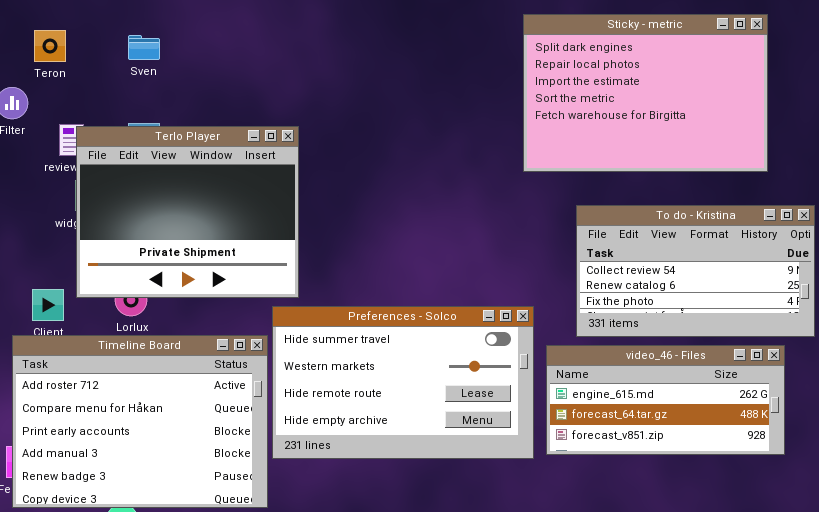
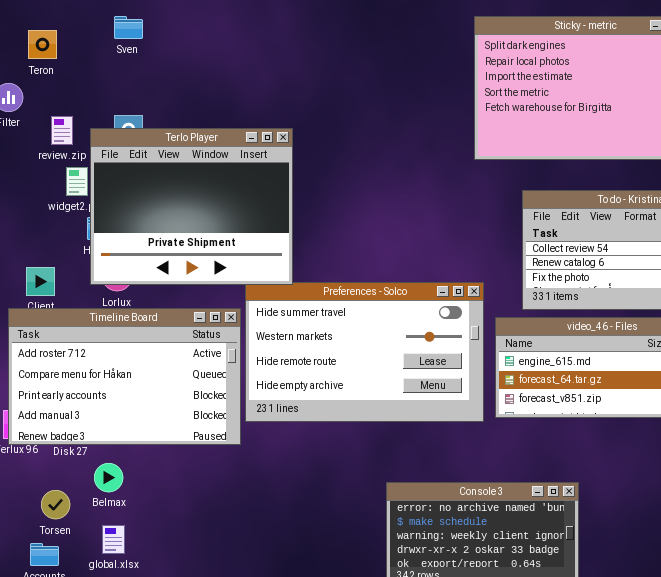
Sven: [128,35,160,60] -> [114,16,143,39], moved
Terlo Player: [76,126,299,298] -> [90,128,293,285], moved
Timeline Board: [12,335,268,508] -> [8,308,241,445], resized

